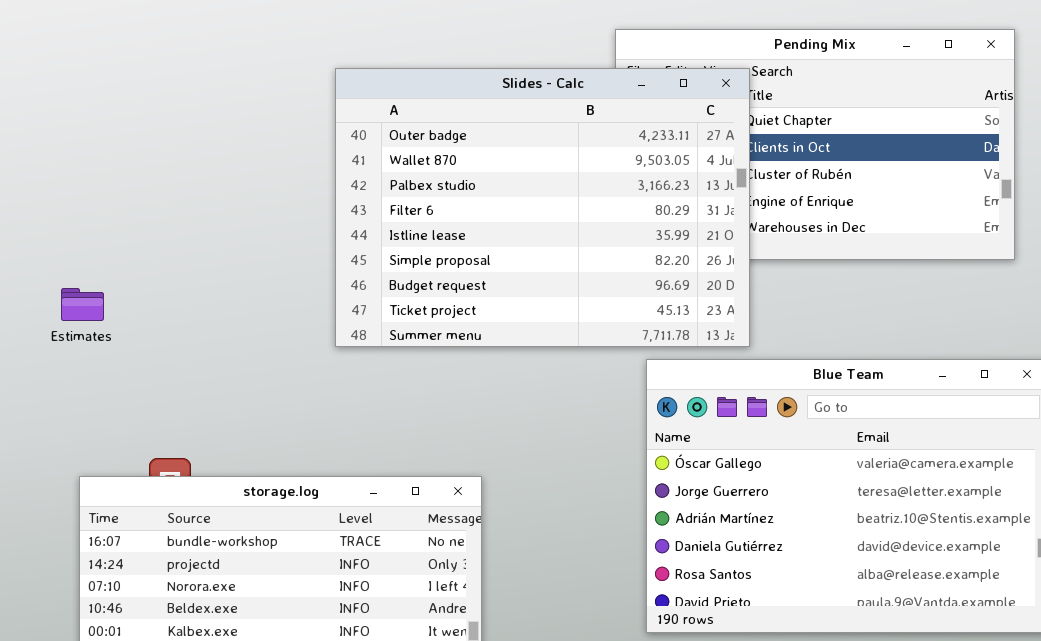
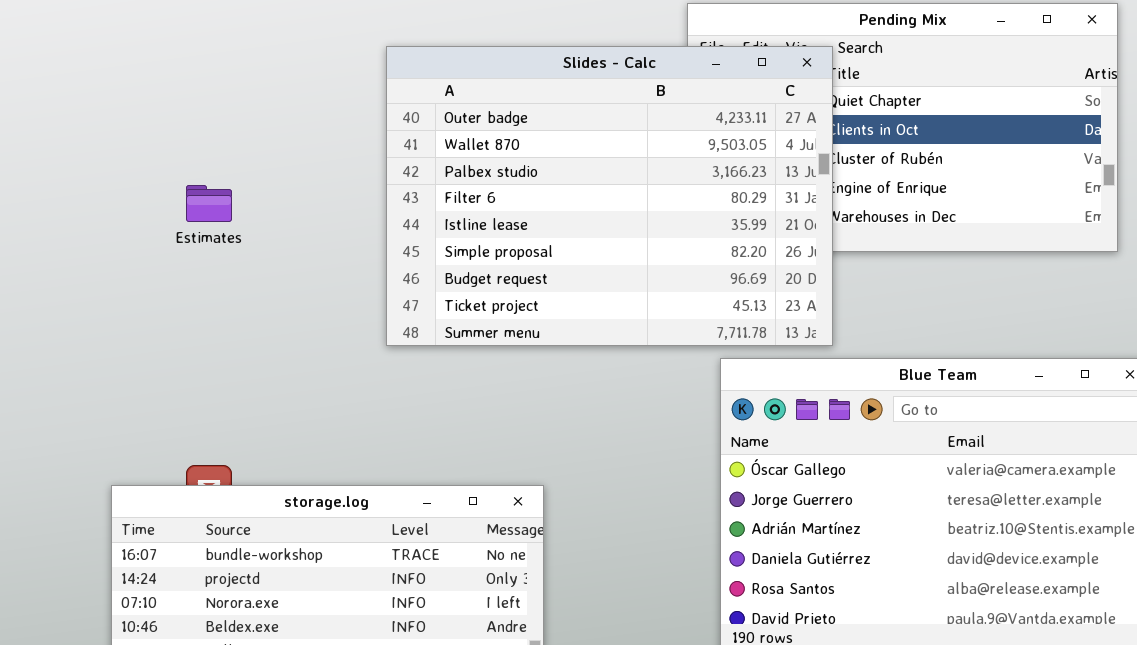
Estimates: [61,288,104,321] -> [186,185,232,222], moved

